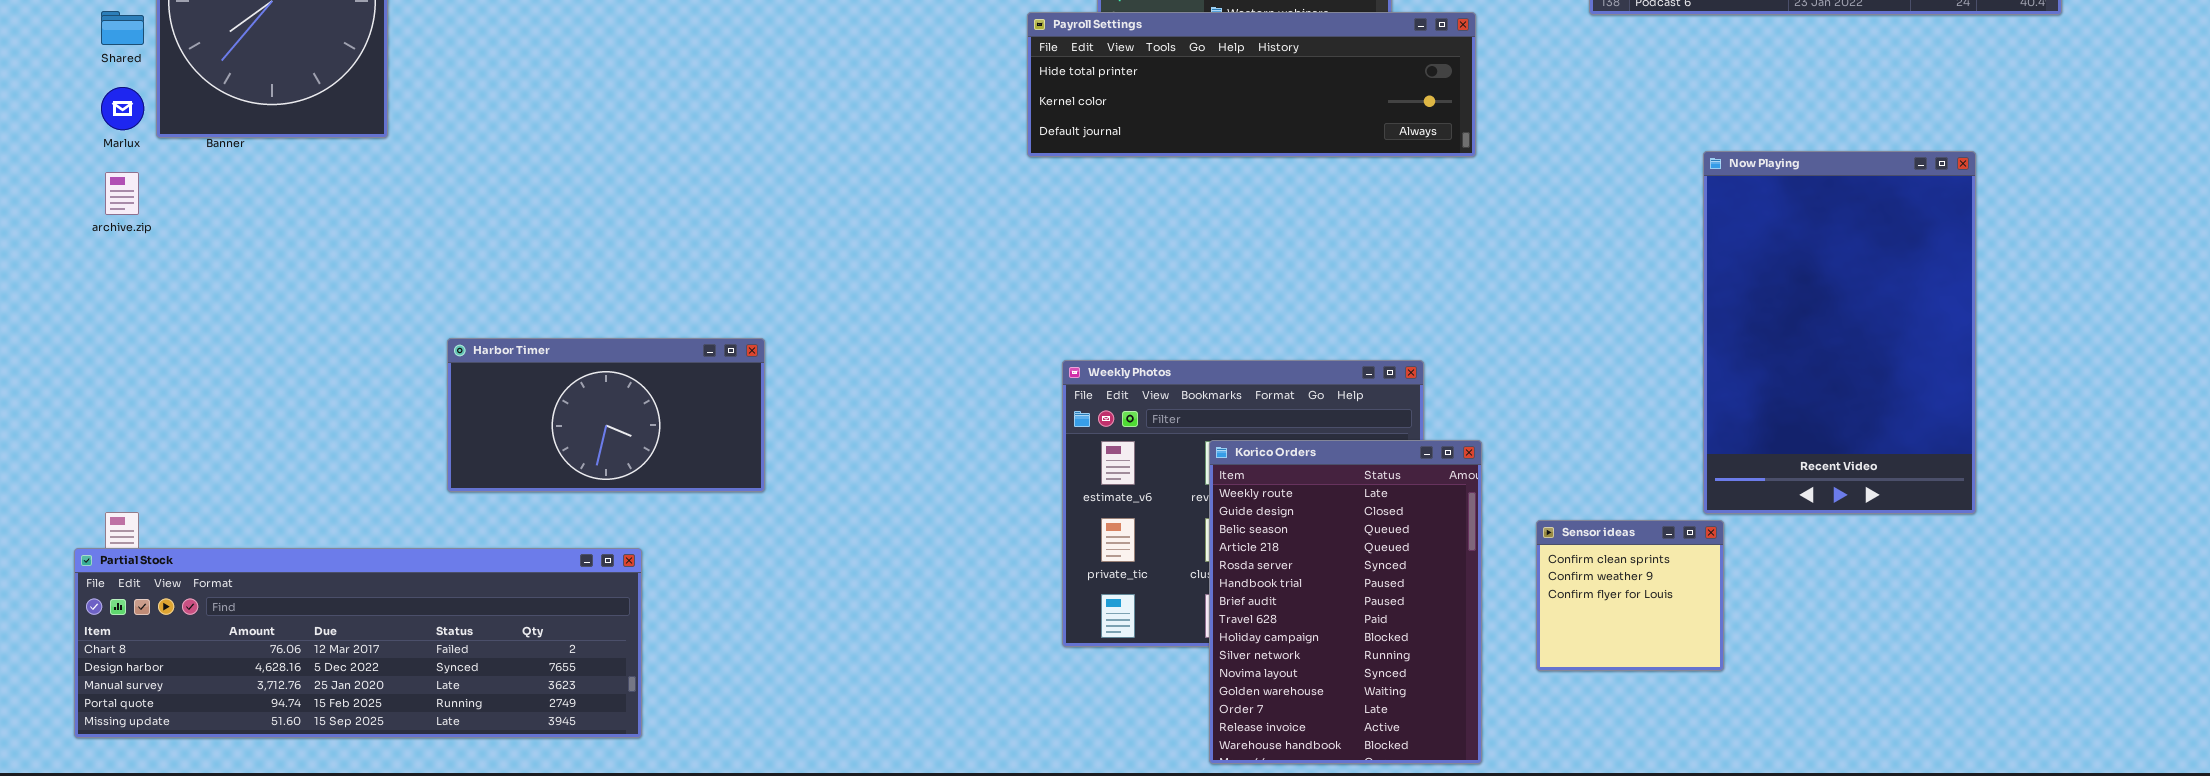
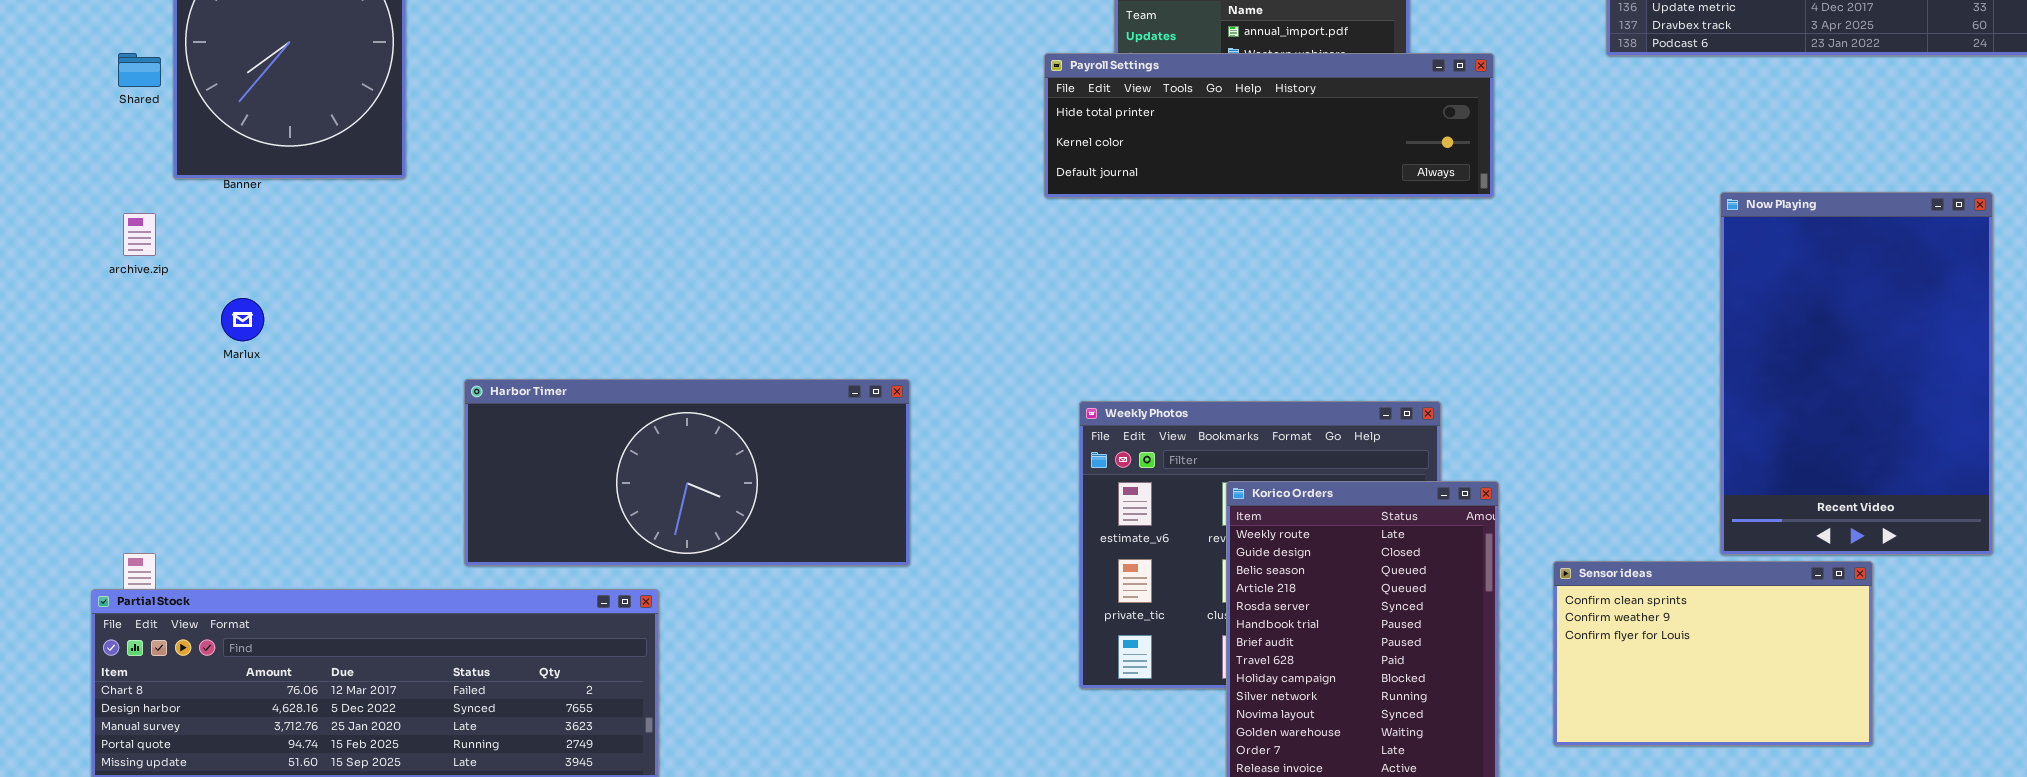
Marlux: [101,87,144,130] -> [221,298,264,341], moved
Harbor Timer: [447,338,765,492] -> [464,379,910,566], resized
Sensor ideas: [1536,520,1724,671] -> [1553,561,1873,746], resized

